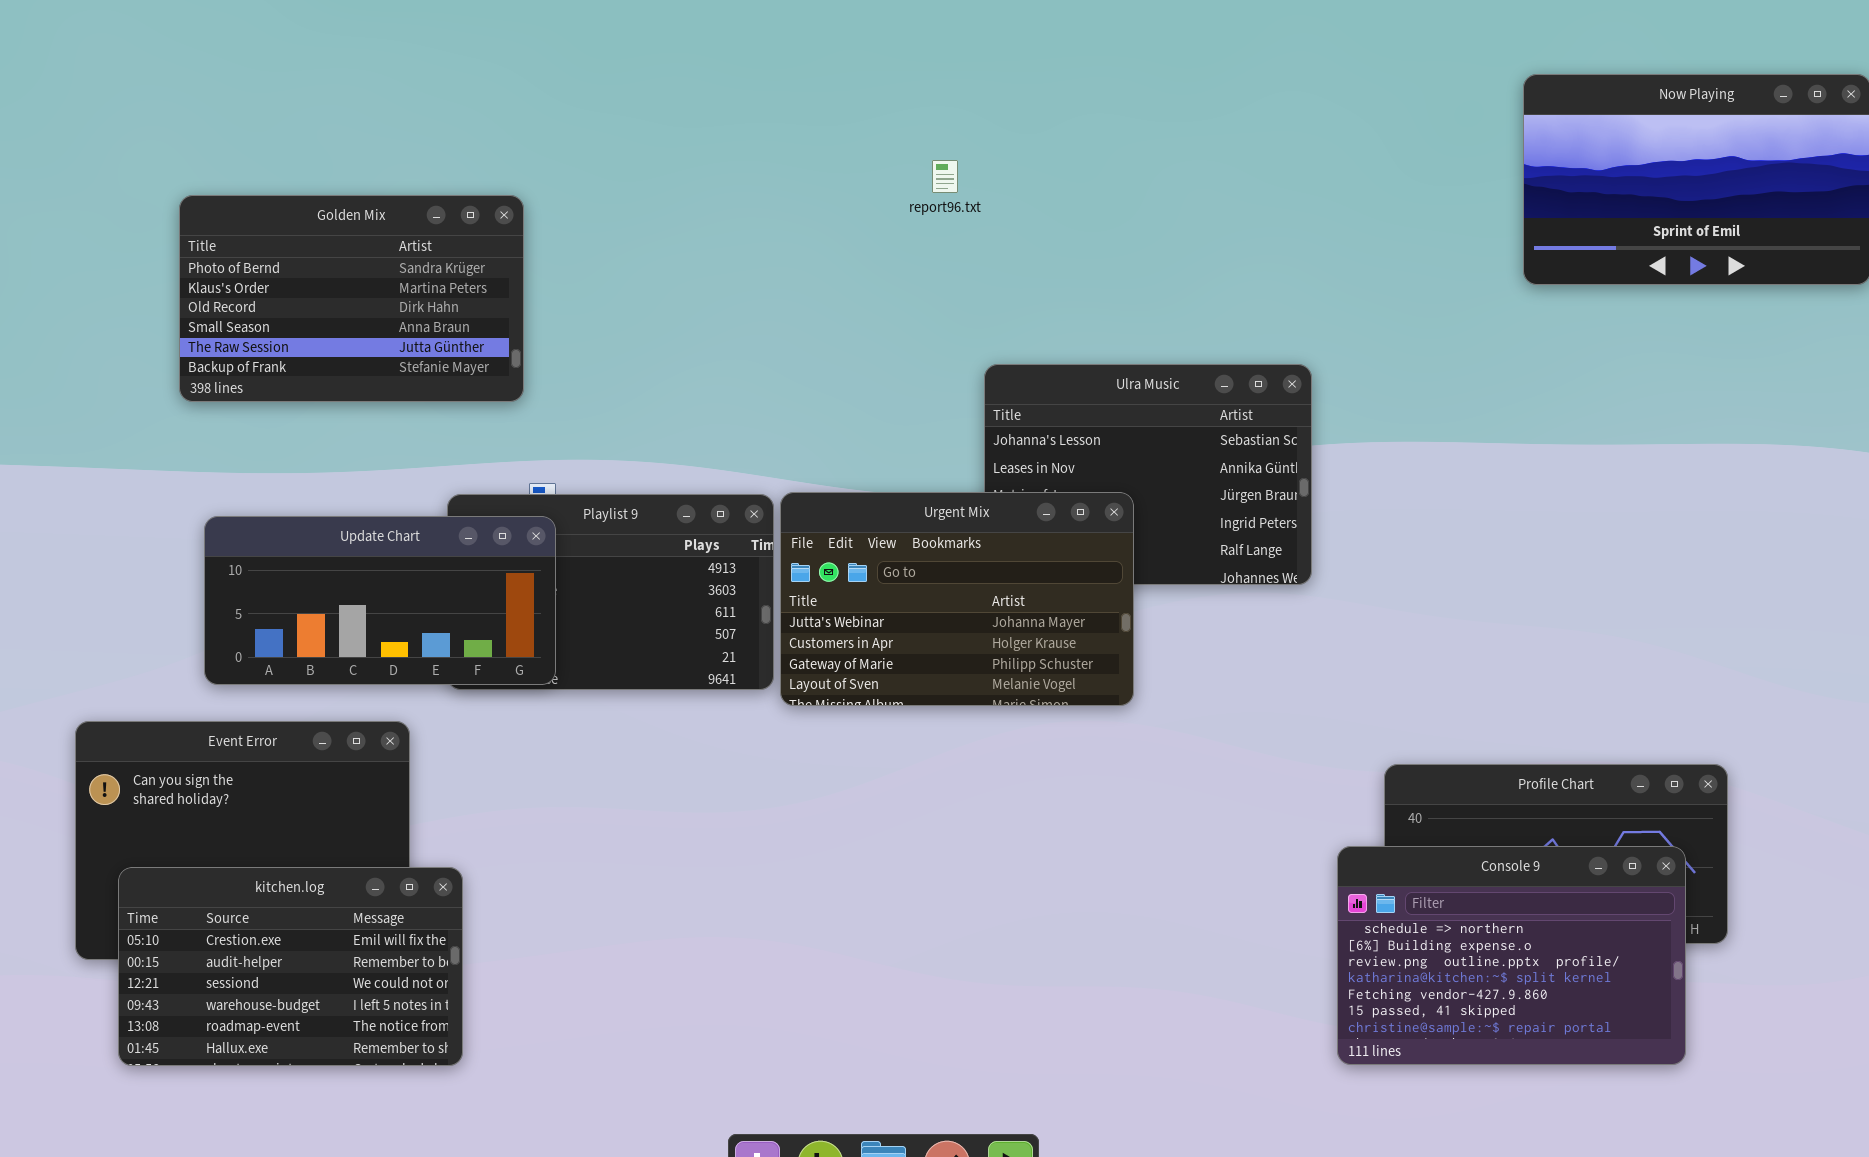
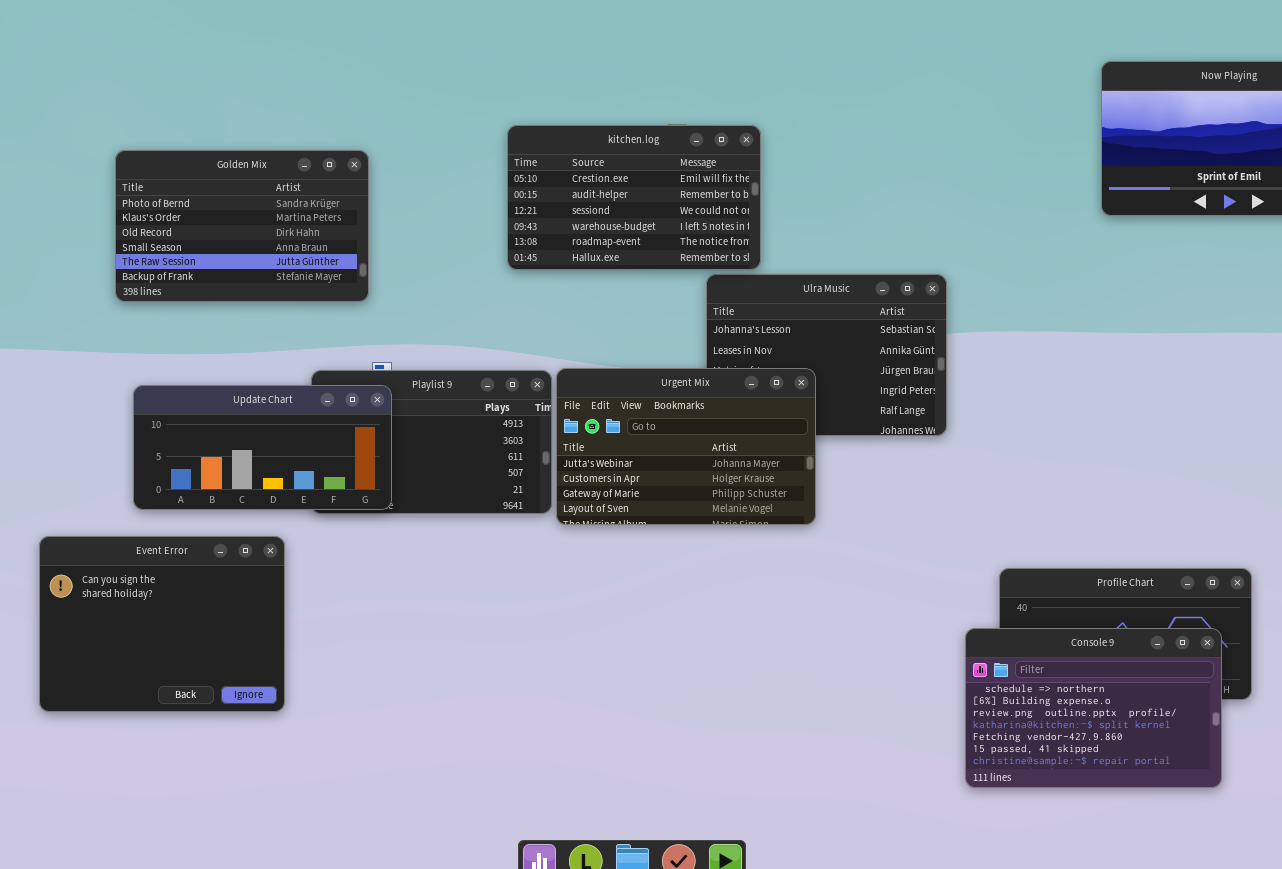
kitchen.log: [118,867,463,1066] -> [507,125,761,270], moved

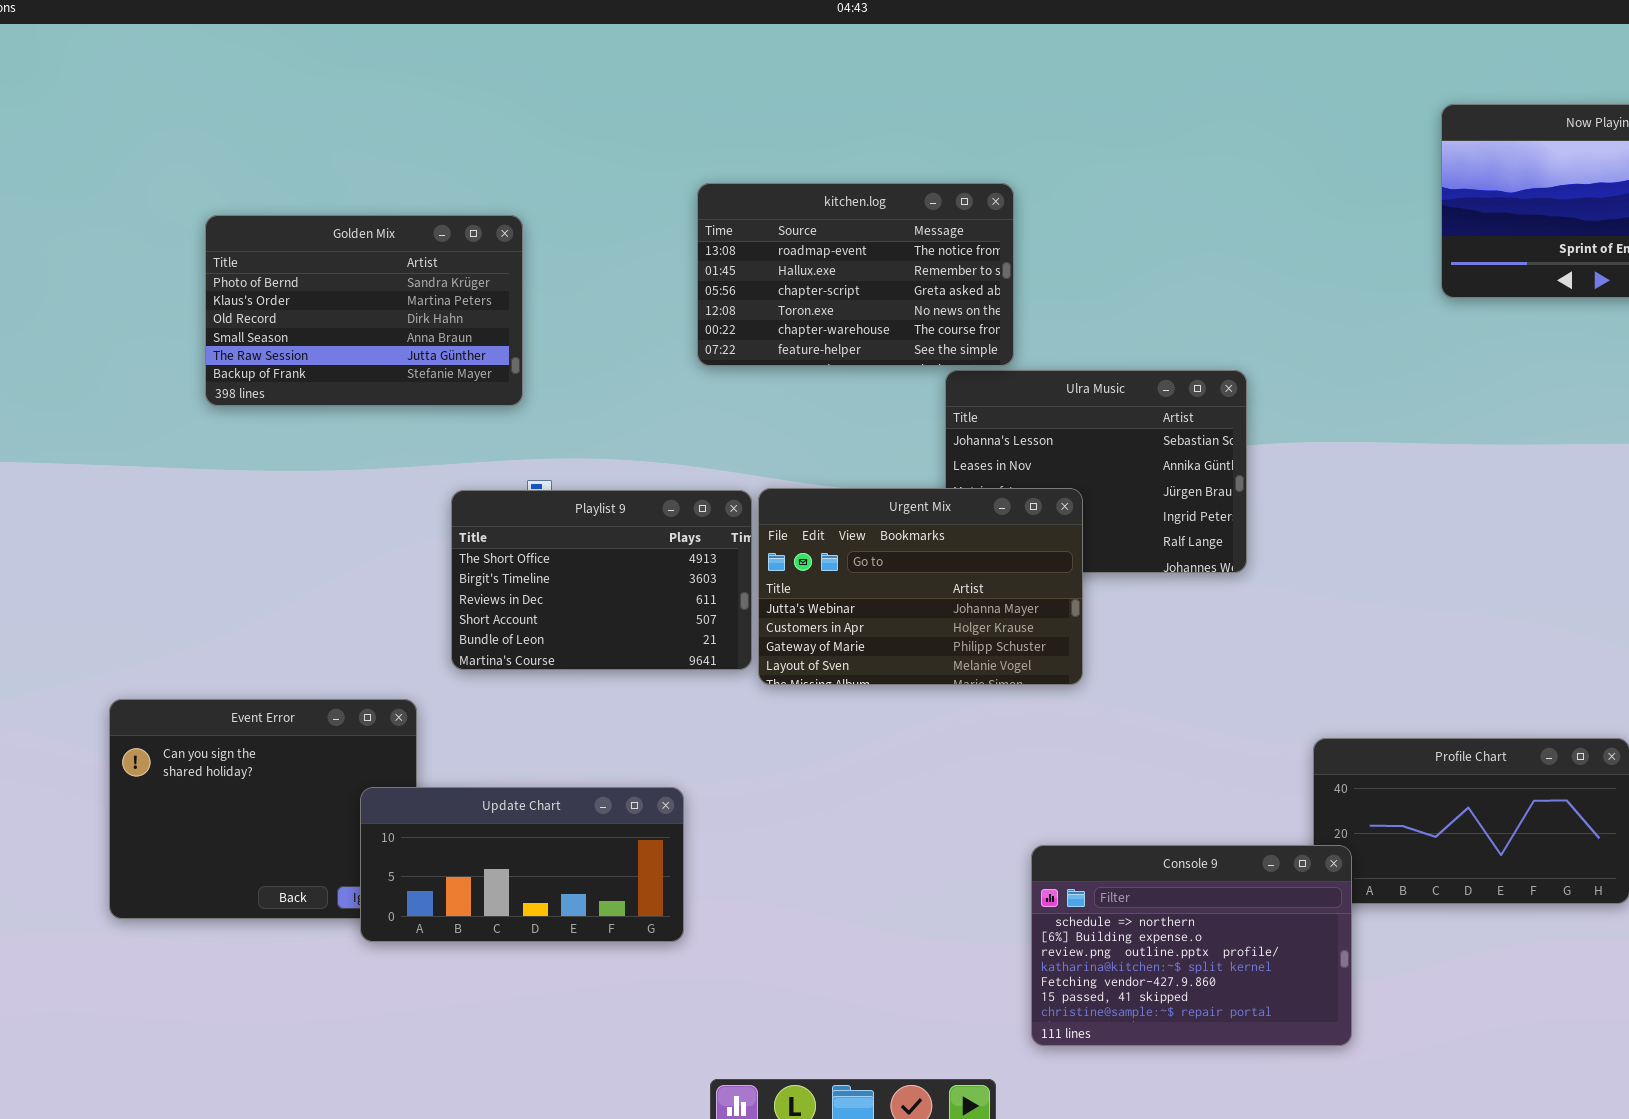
kitchen.log: [507,125,761,270] -> [697,183,1014,366], scrolled down 4 rows
Update Chart: [133,385,392,510] -> [360,787,684,942], moved
Console 9: [965,628,1222,788] -> [1031,845,1352,1046], moved

